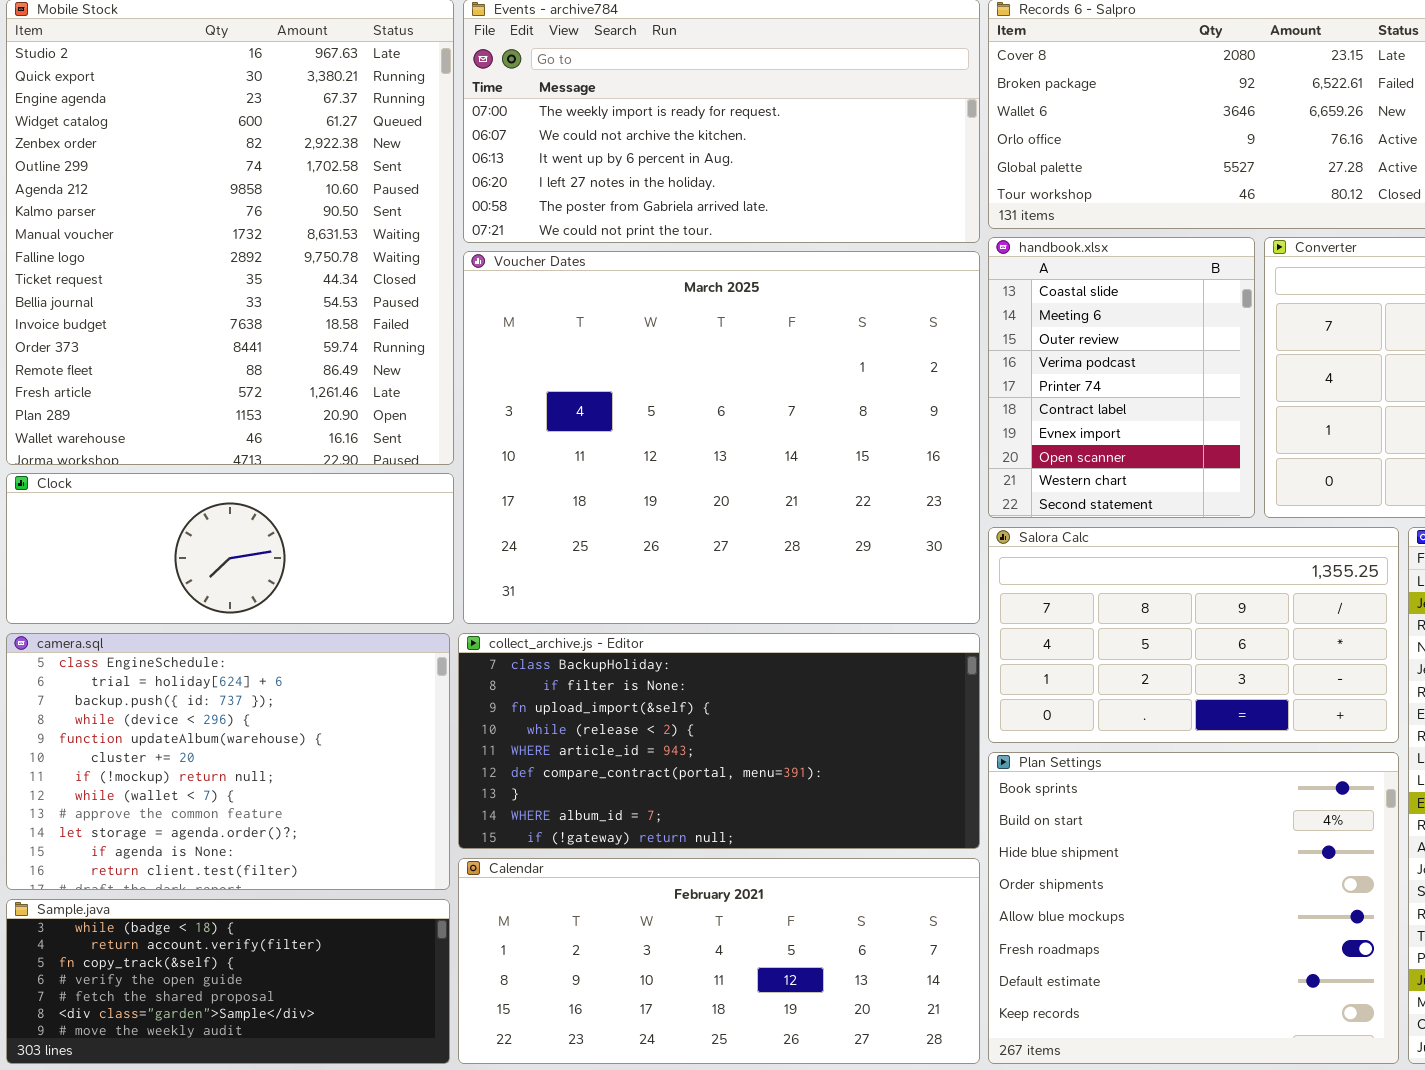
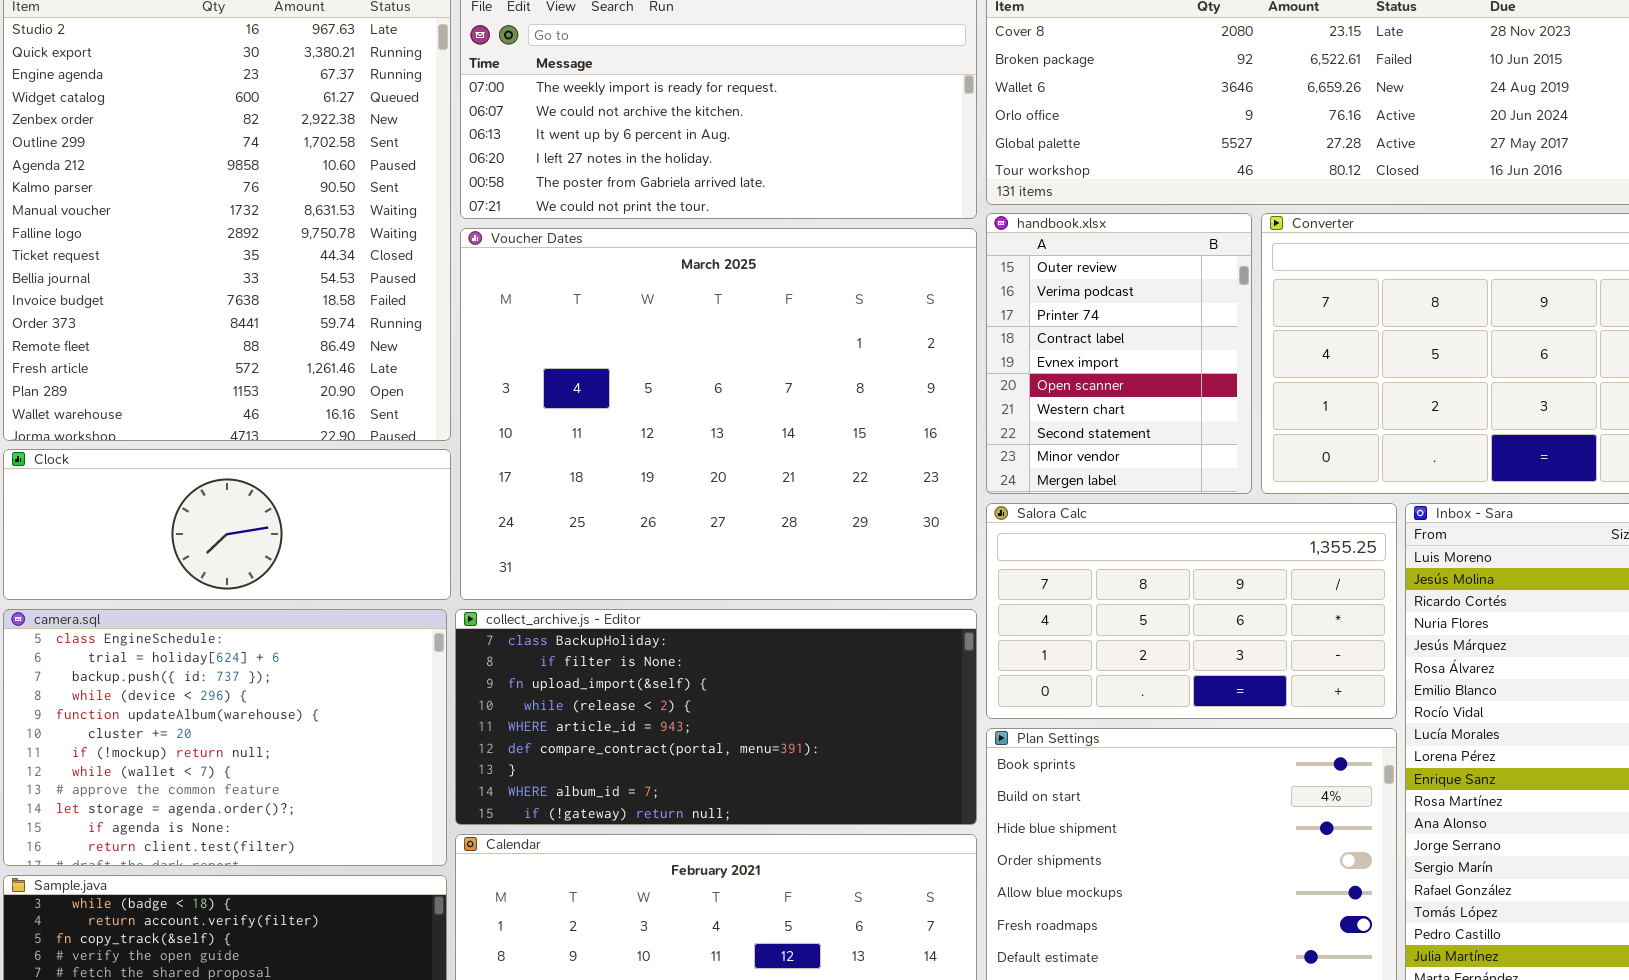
handbook.xlsx: [988,237,1255,518] -> [986,213,1252,494], scrolled down 2 rows

